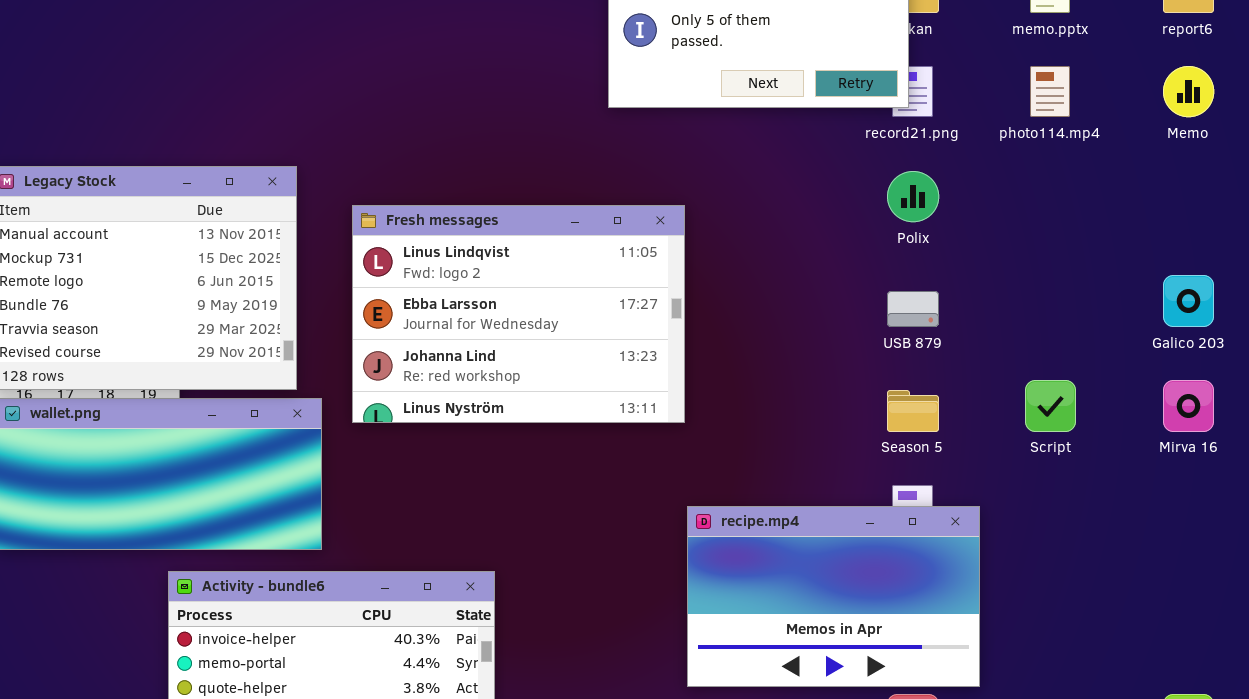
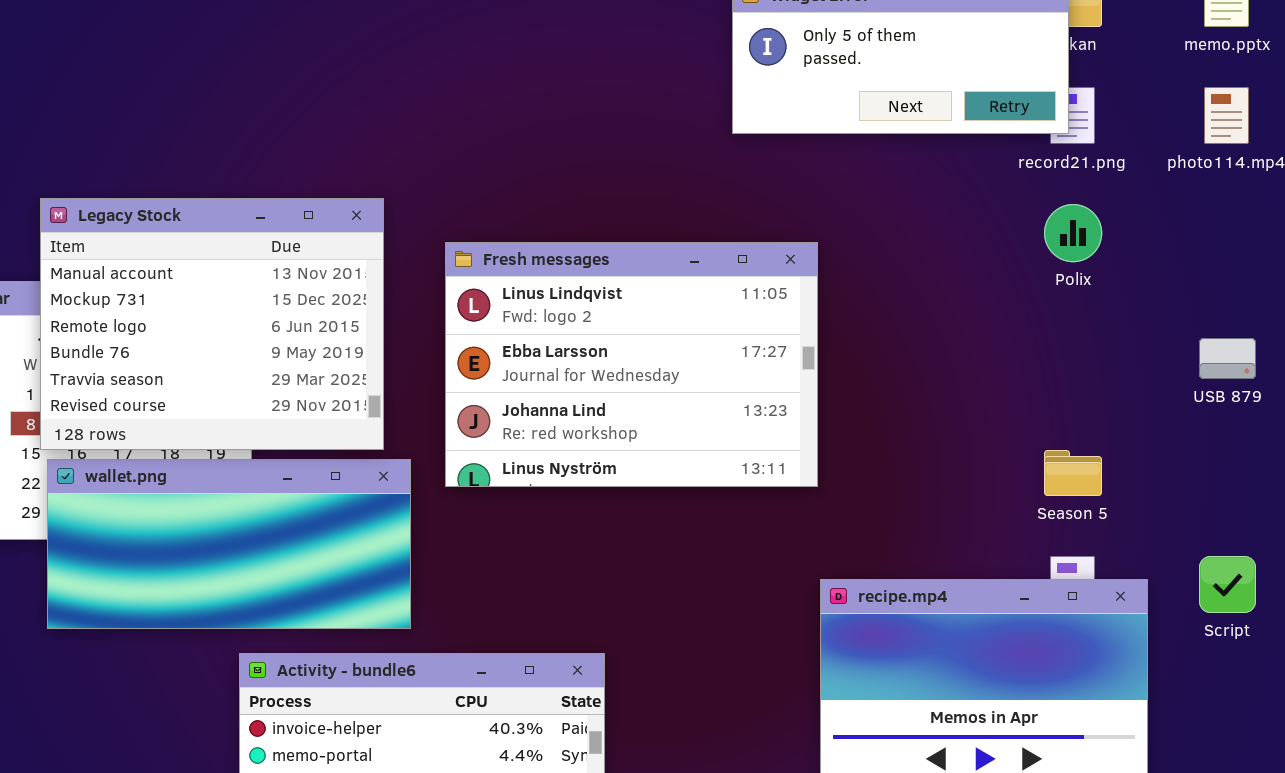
USB 879: [887,291,939,327] -> [1199,338,1256,379], moved
Script: [1025,380,1076,432] -> [1199,556,1256,613], moved

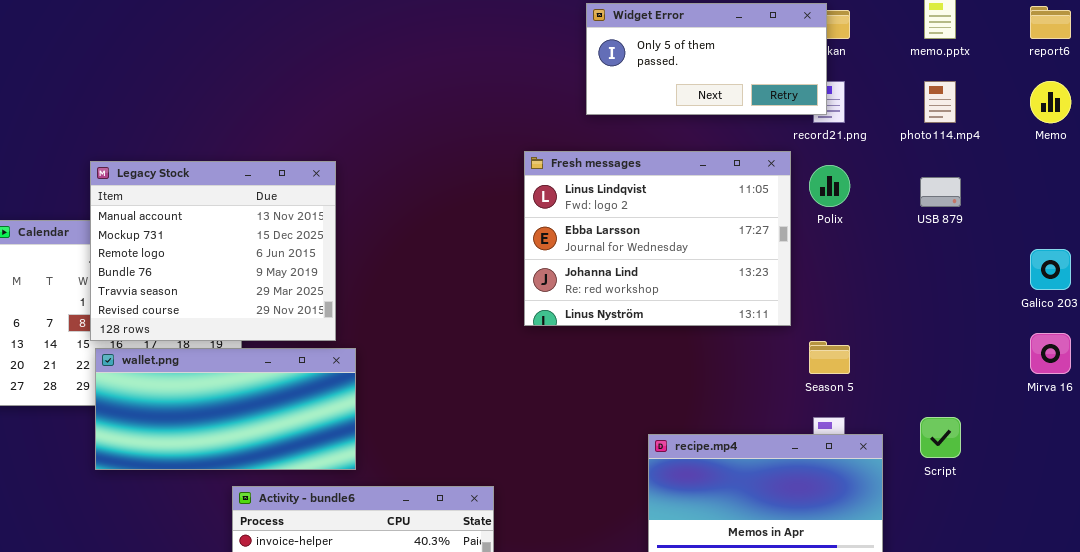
Fresh messages: [445,242,818,487] -> [524,151,791,326], moved
USB 879: [1199,338,1256,379] -> [920,177,961,207], moved

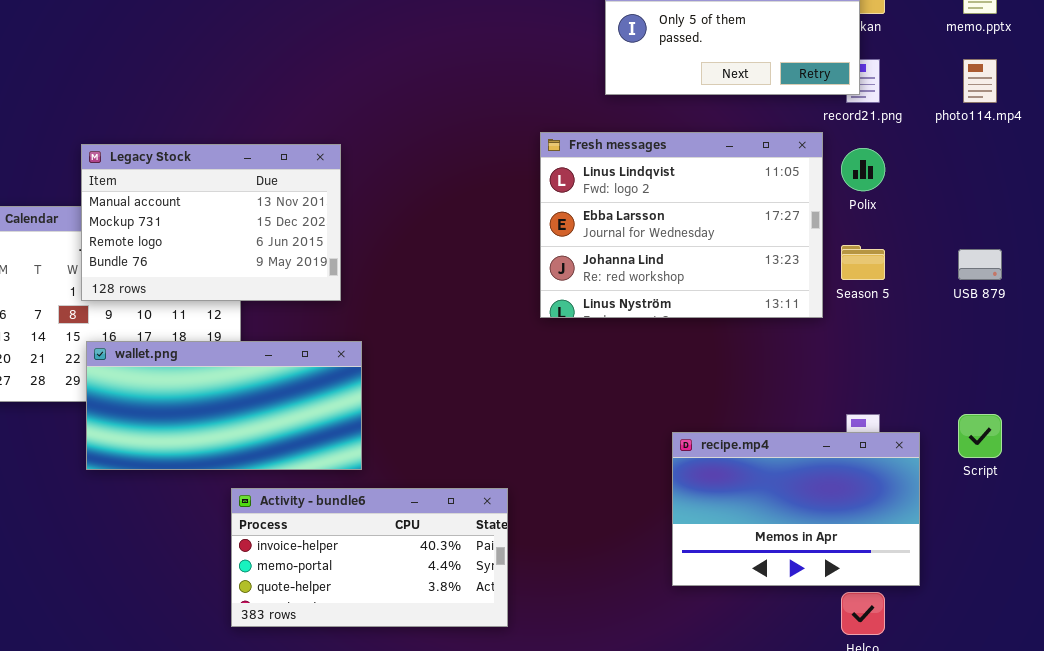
Legacy Stock: [90,161,336,341] -> [81,144,341,301], resized
USB 879: [920,177,961,207] -> [958,249,1002,280], moved
Season 5: [809,341,850,374] -> [841,245,885,280], moved

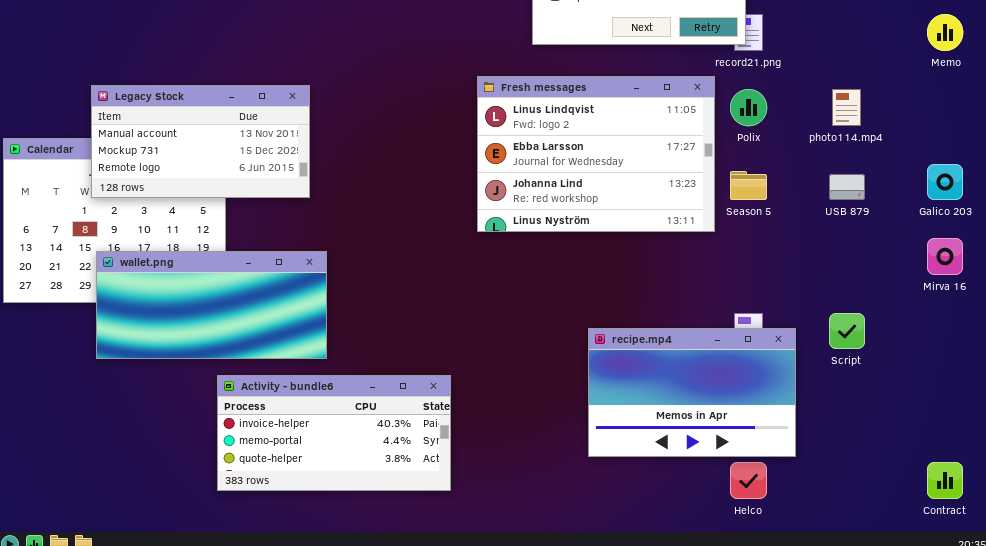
photo114.mp4: [963,59,997,103] -> [832,89,861,126], moved
Legacy Stock: [81,144,341,301] -> [91,85,310,198], resized

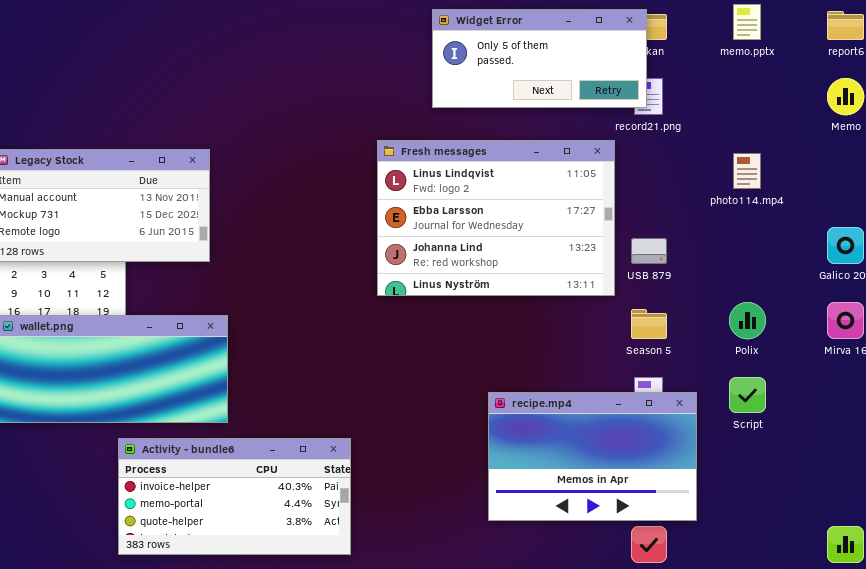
Polix: [730,89,767,126] -> [729,302,766,339], moved
Season 5: [730,171,767,200] -> [631,309,667,339], moved
USB 879: [829,174,865,200] -> [631,238,667,264], moved

